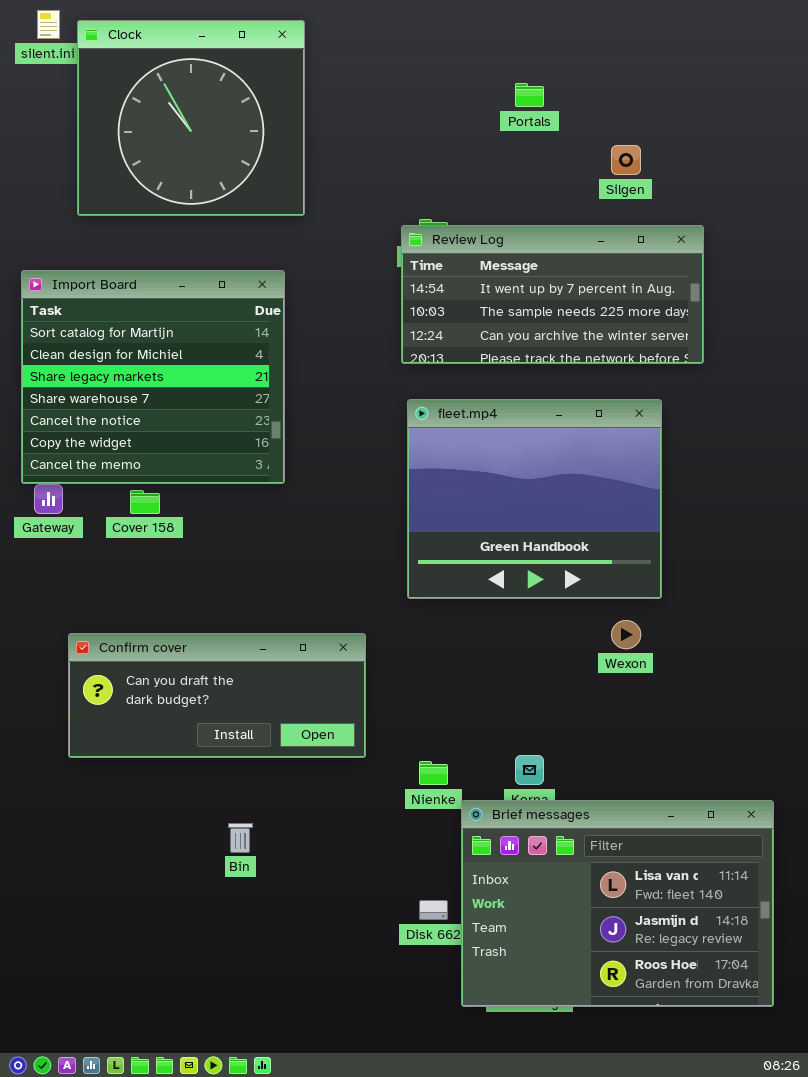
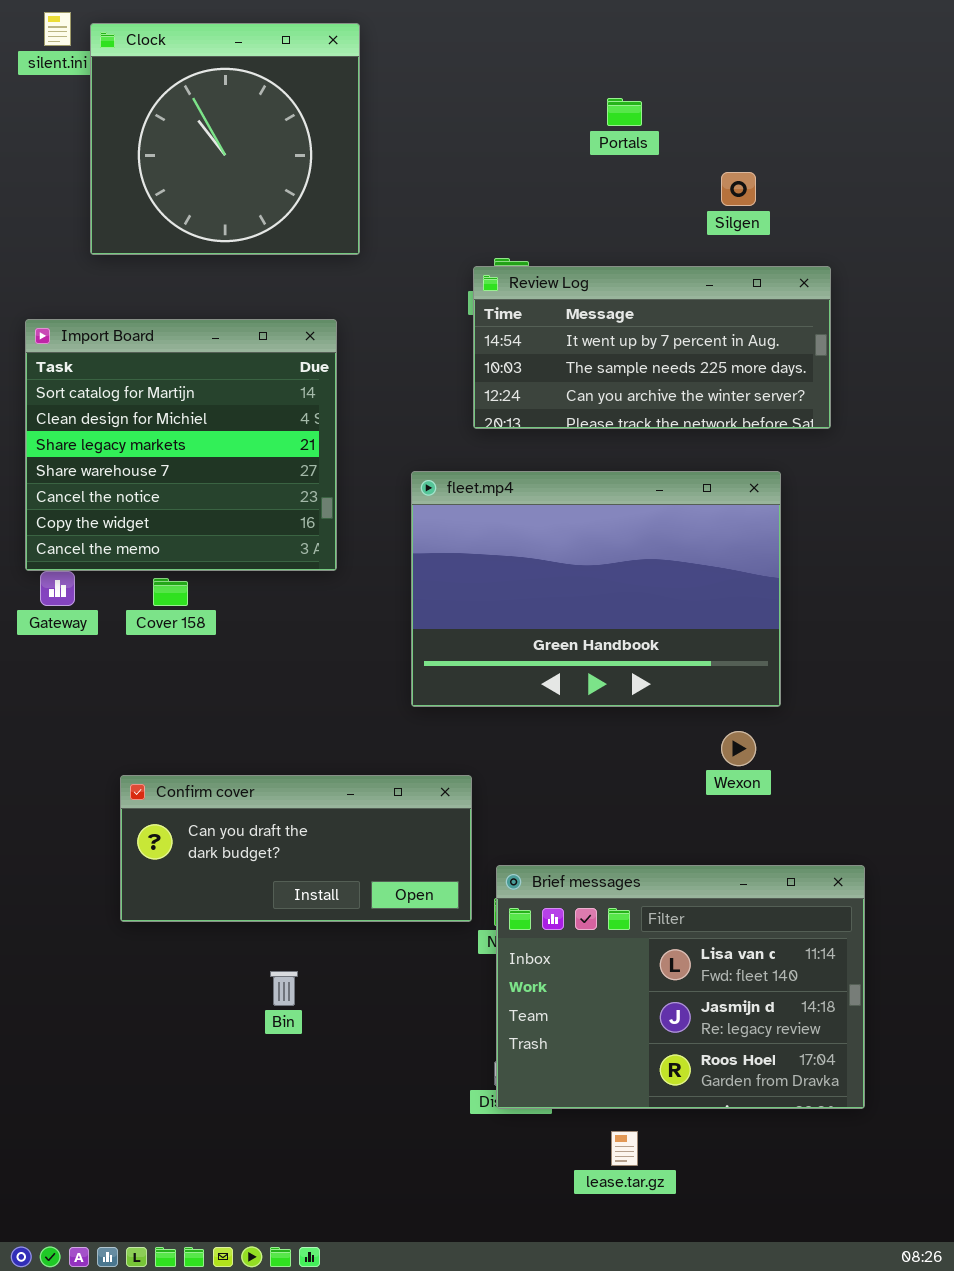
fleet.mp4: [407,399,662,599] -> [411,471,781,707], resized
Confirm cover: [68,633,366,758] -> [120,775,472,922], moved
Brief messages: [461,800,774,1007] -> [496,865,865,1109], moved

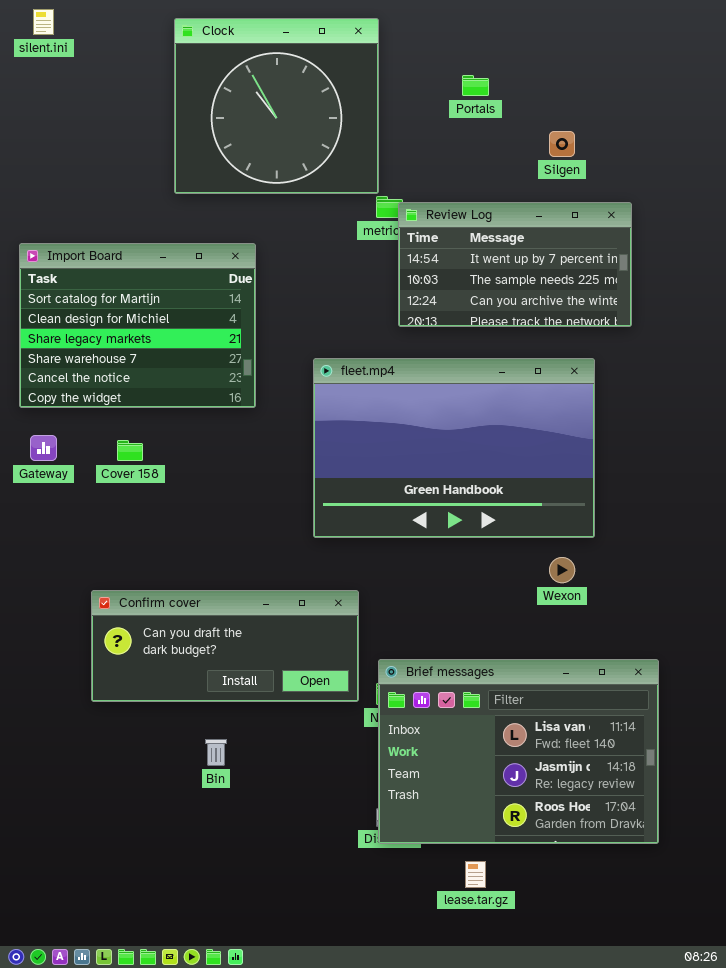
Clock: [90,23,360,255] -> [174,18,379,194], moved
Review Log: [473,266,831,429] -> [398,202,632,327], resized
Import Board: [25,319,337,571] -> [19,243,256,408], resized

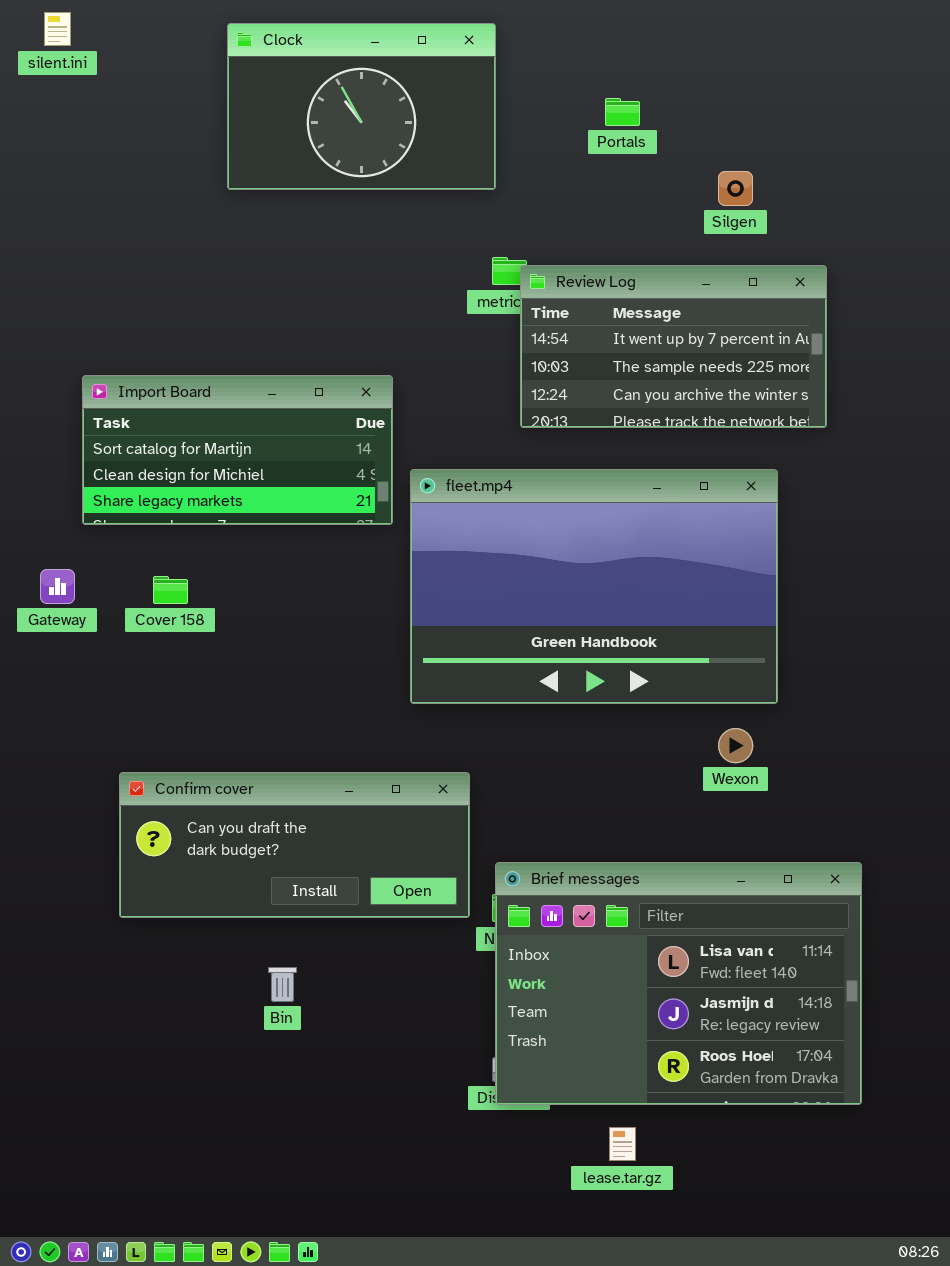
Clock: [174,18,379,194] -> [227,23,496,190], resized
Import Board: [19,243,256,408] -> [82,375,393,525], moved, resized

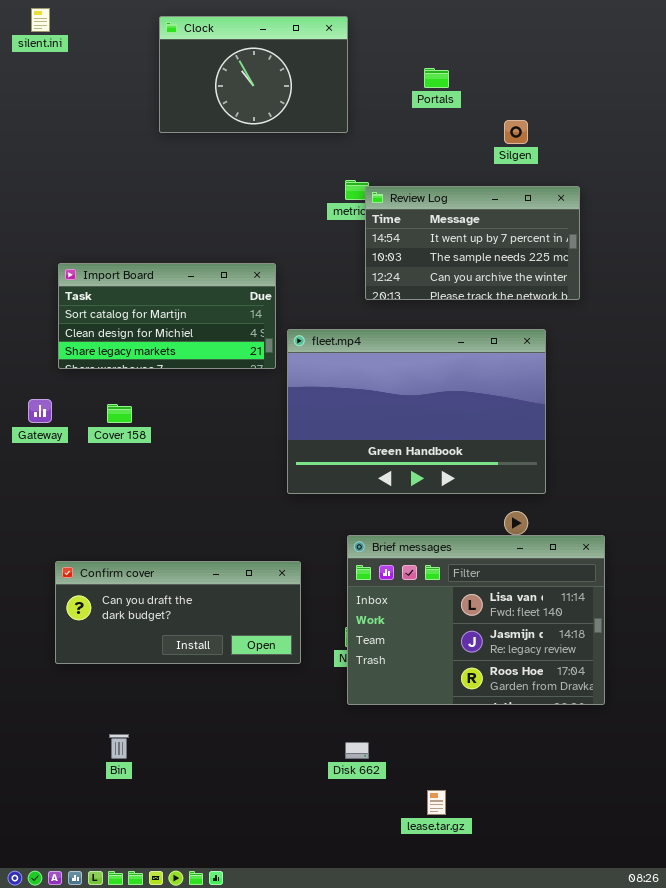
Confirm cover: [119,772,470,918] -> [55,561,301,664], moved
Brief messages: [495,862,862,1105] -> [347,535,605,705], moved
Bin: [268,967,297,1002] -> [109,734,129,759], moved

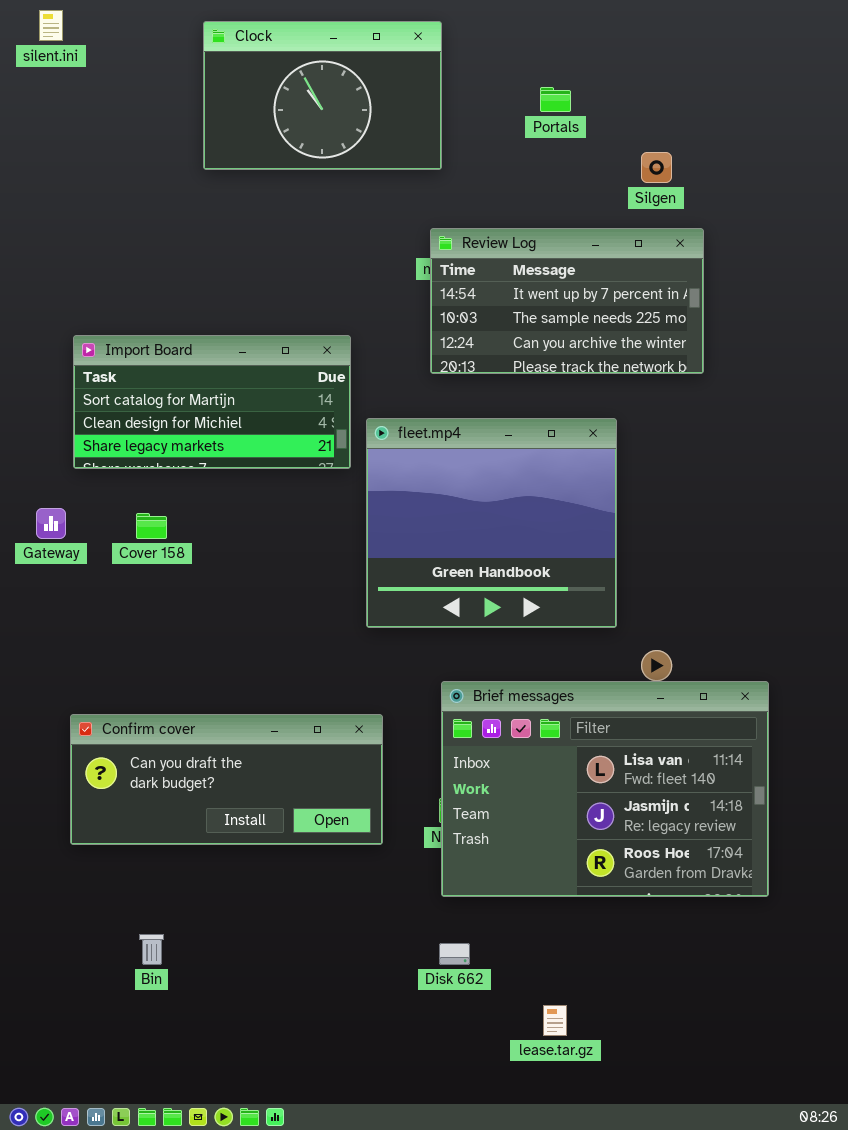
Review Log: [365,186,580,300] -> [430,228,704,374], moved
fleet.mp4: [287,329,546,494] -> [366,418,617,628], resized

